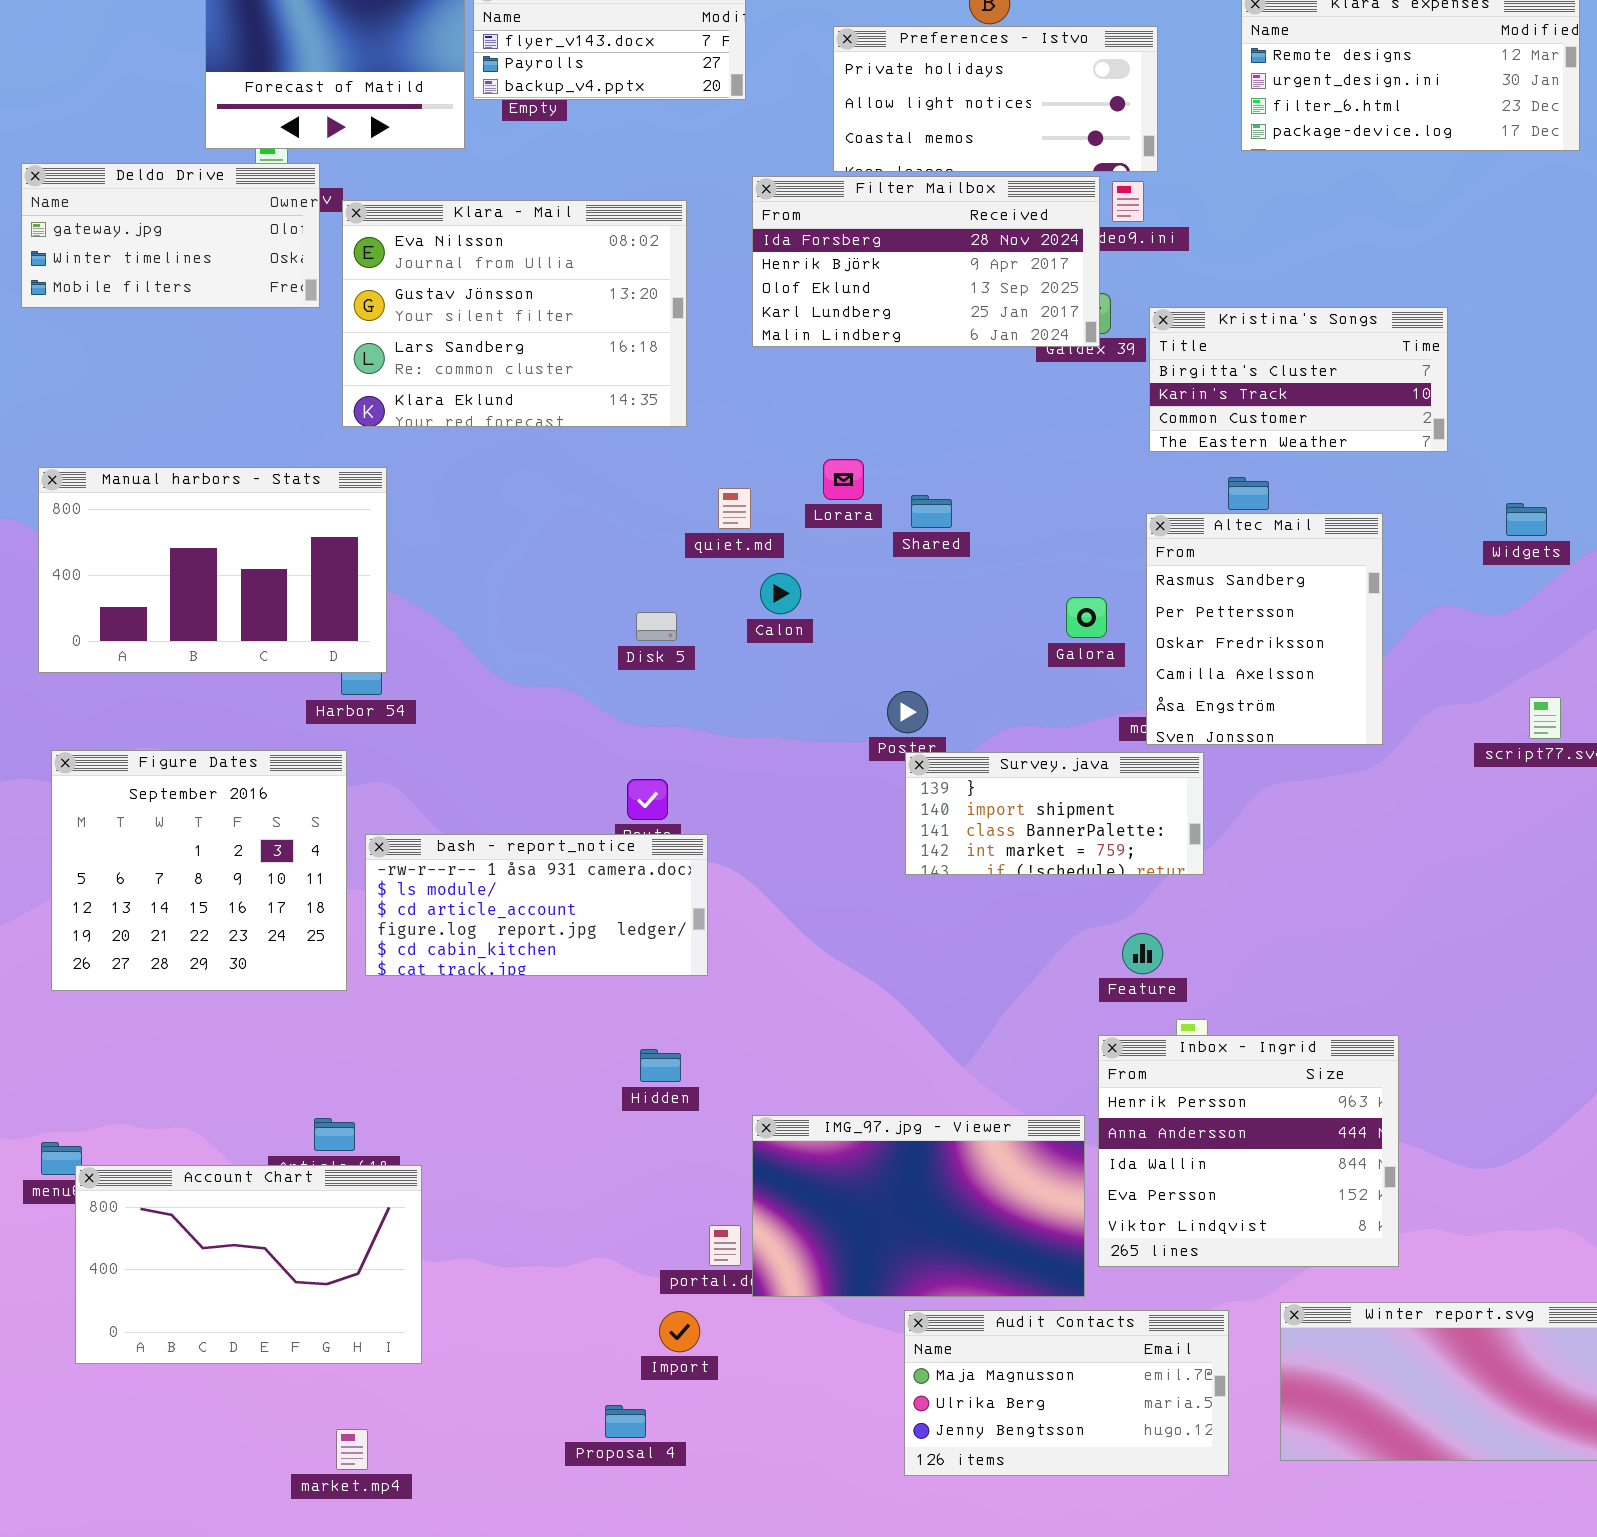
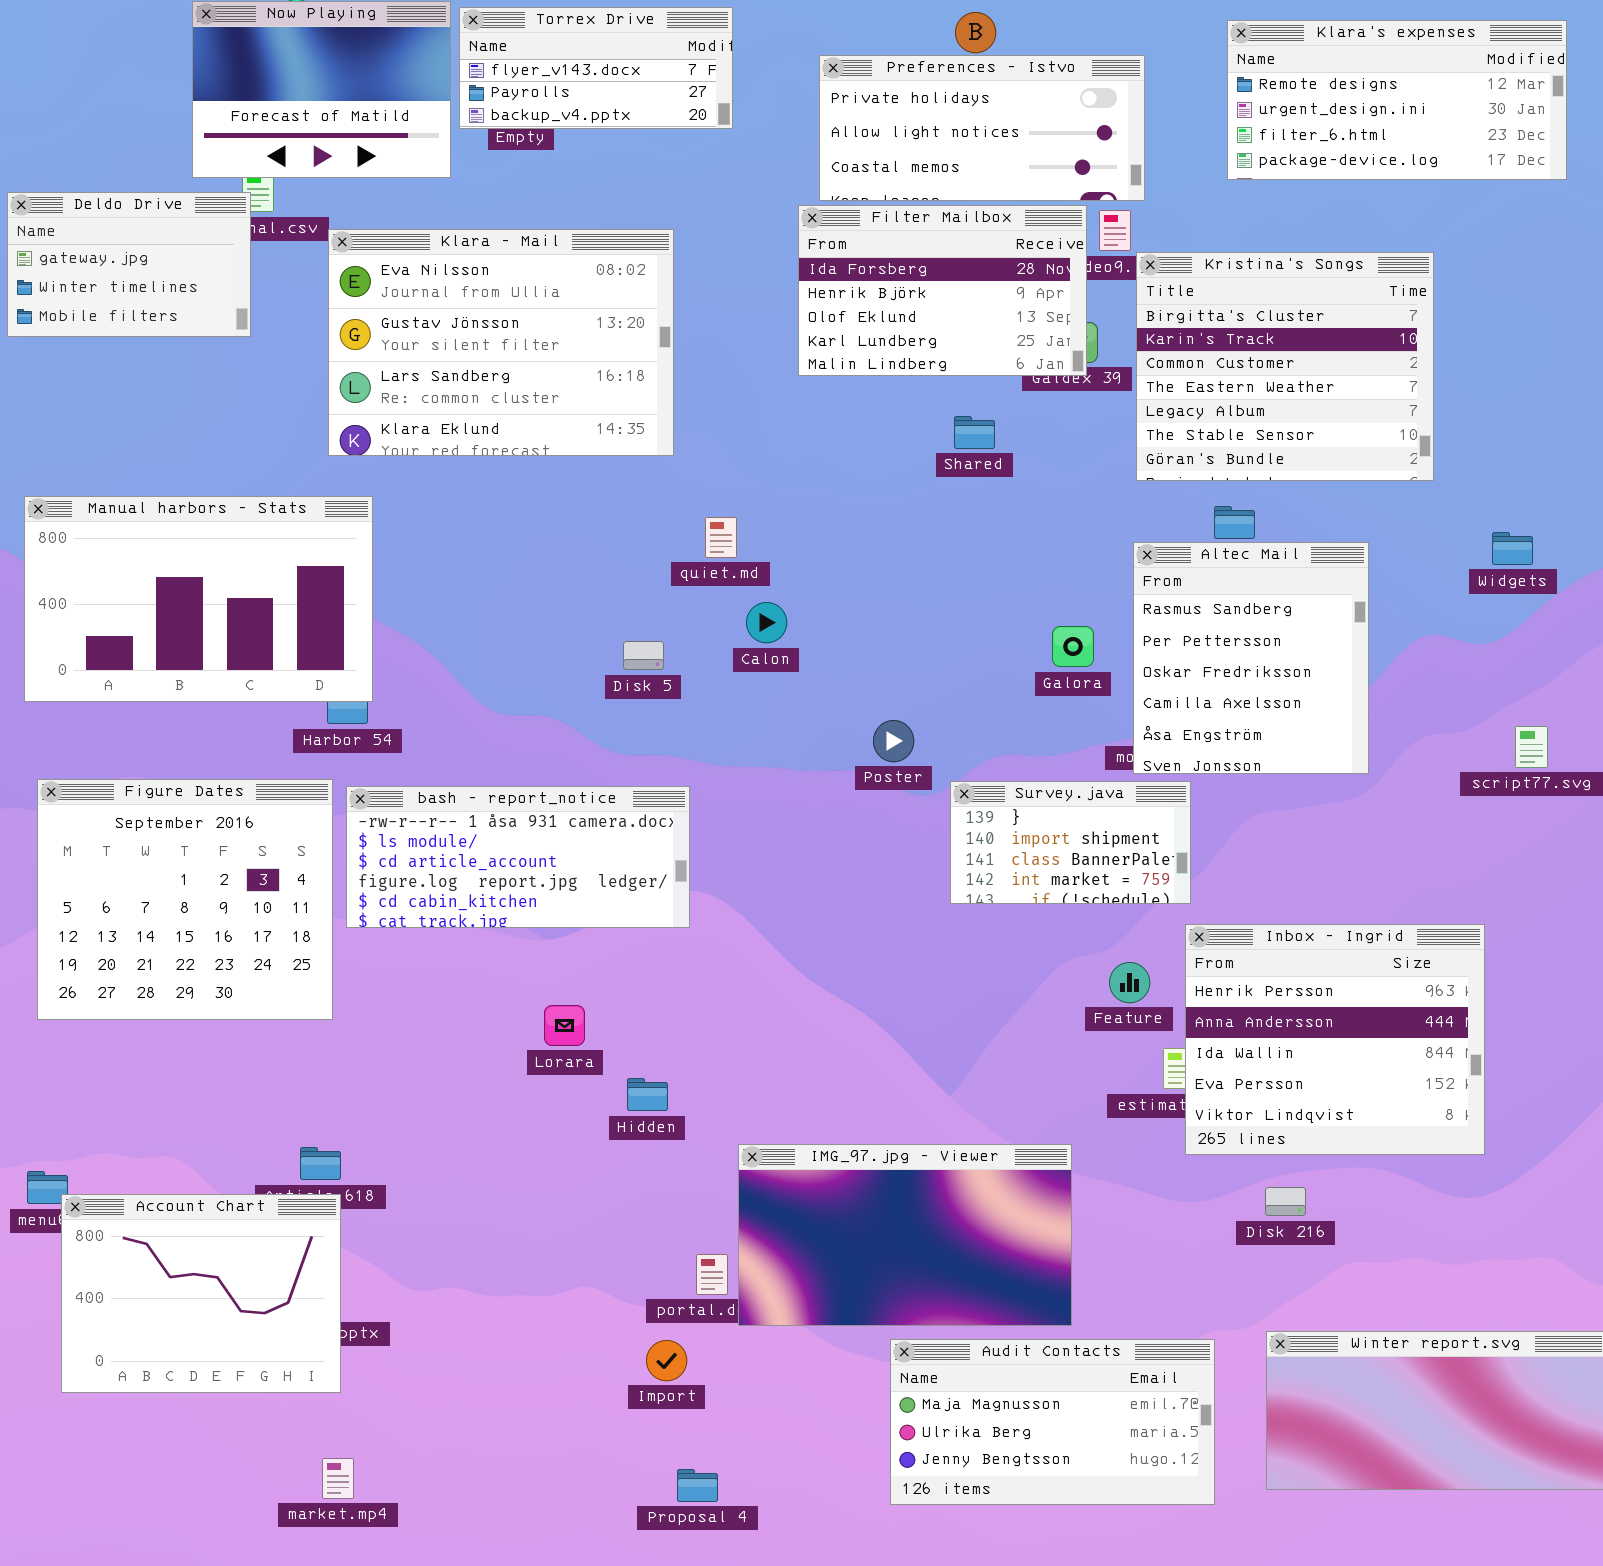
Deldo Drive: [21,163,320,308] -> [7,192,251,337], resized
Filter Mailbox: [752,176,1100,347] -> [798,205,1087,376], resized
Kristina's Songs: [1149,307,1448,452] -> [1136,252,1434,481], resized
Lorara: [823,459,864,500] -> [544,1005,585,1046], moved
Shared: [911,495,952,528] -> [954,416,995,449], moved
Survey.java: [905,752,1204,875] -> [950,781,1191,904], resized
bash - report_notice: [365,834,708,976] -> [346,786,690,928], moved
Inbox - Ingrid: [1098,1035,1399,1267] -> [1185,924,1485,1155], moved
Account Chart: [75,1165,422,1364] -> [61,1194,341,1393], resized
Proposal 4: [605,1405,646,1438] -> [677,1469,718,1502], moved

